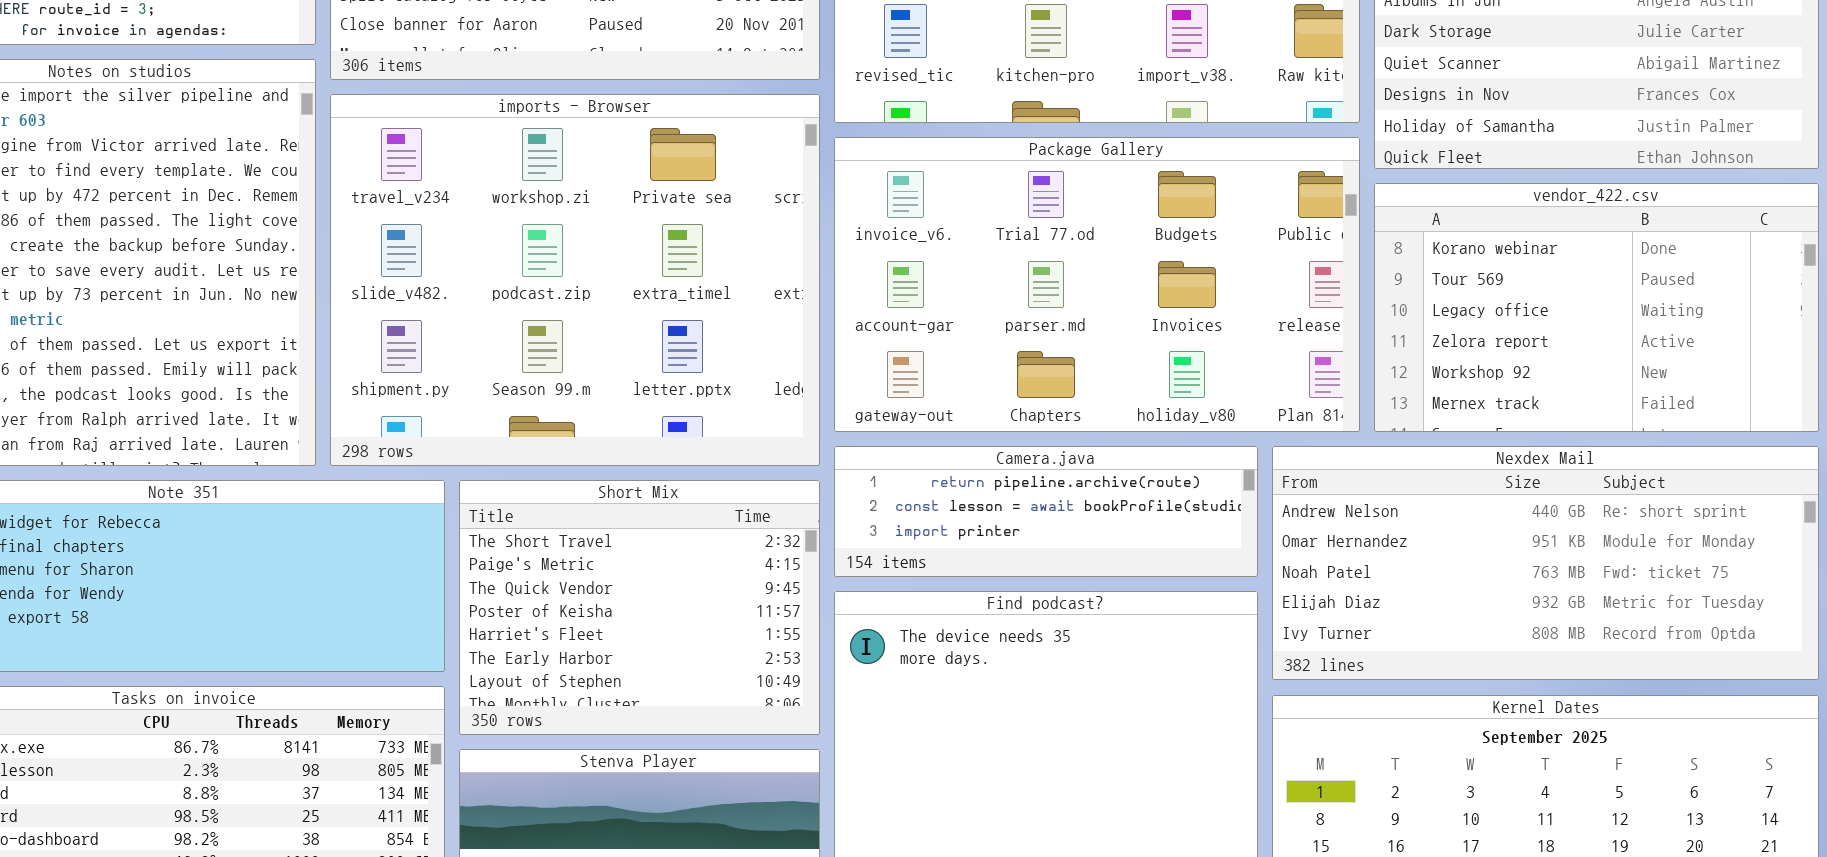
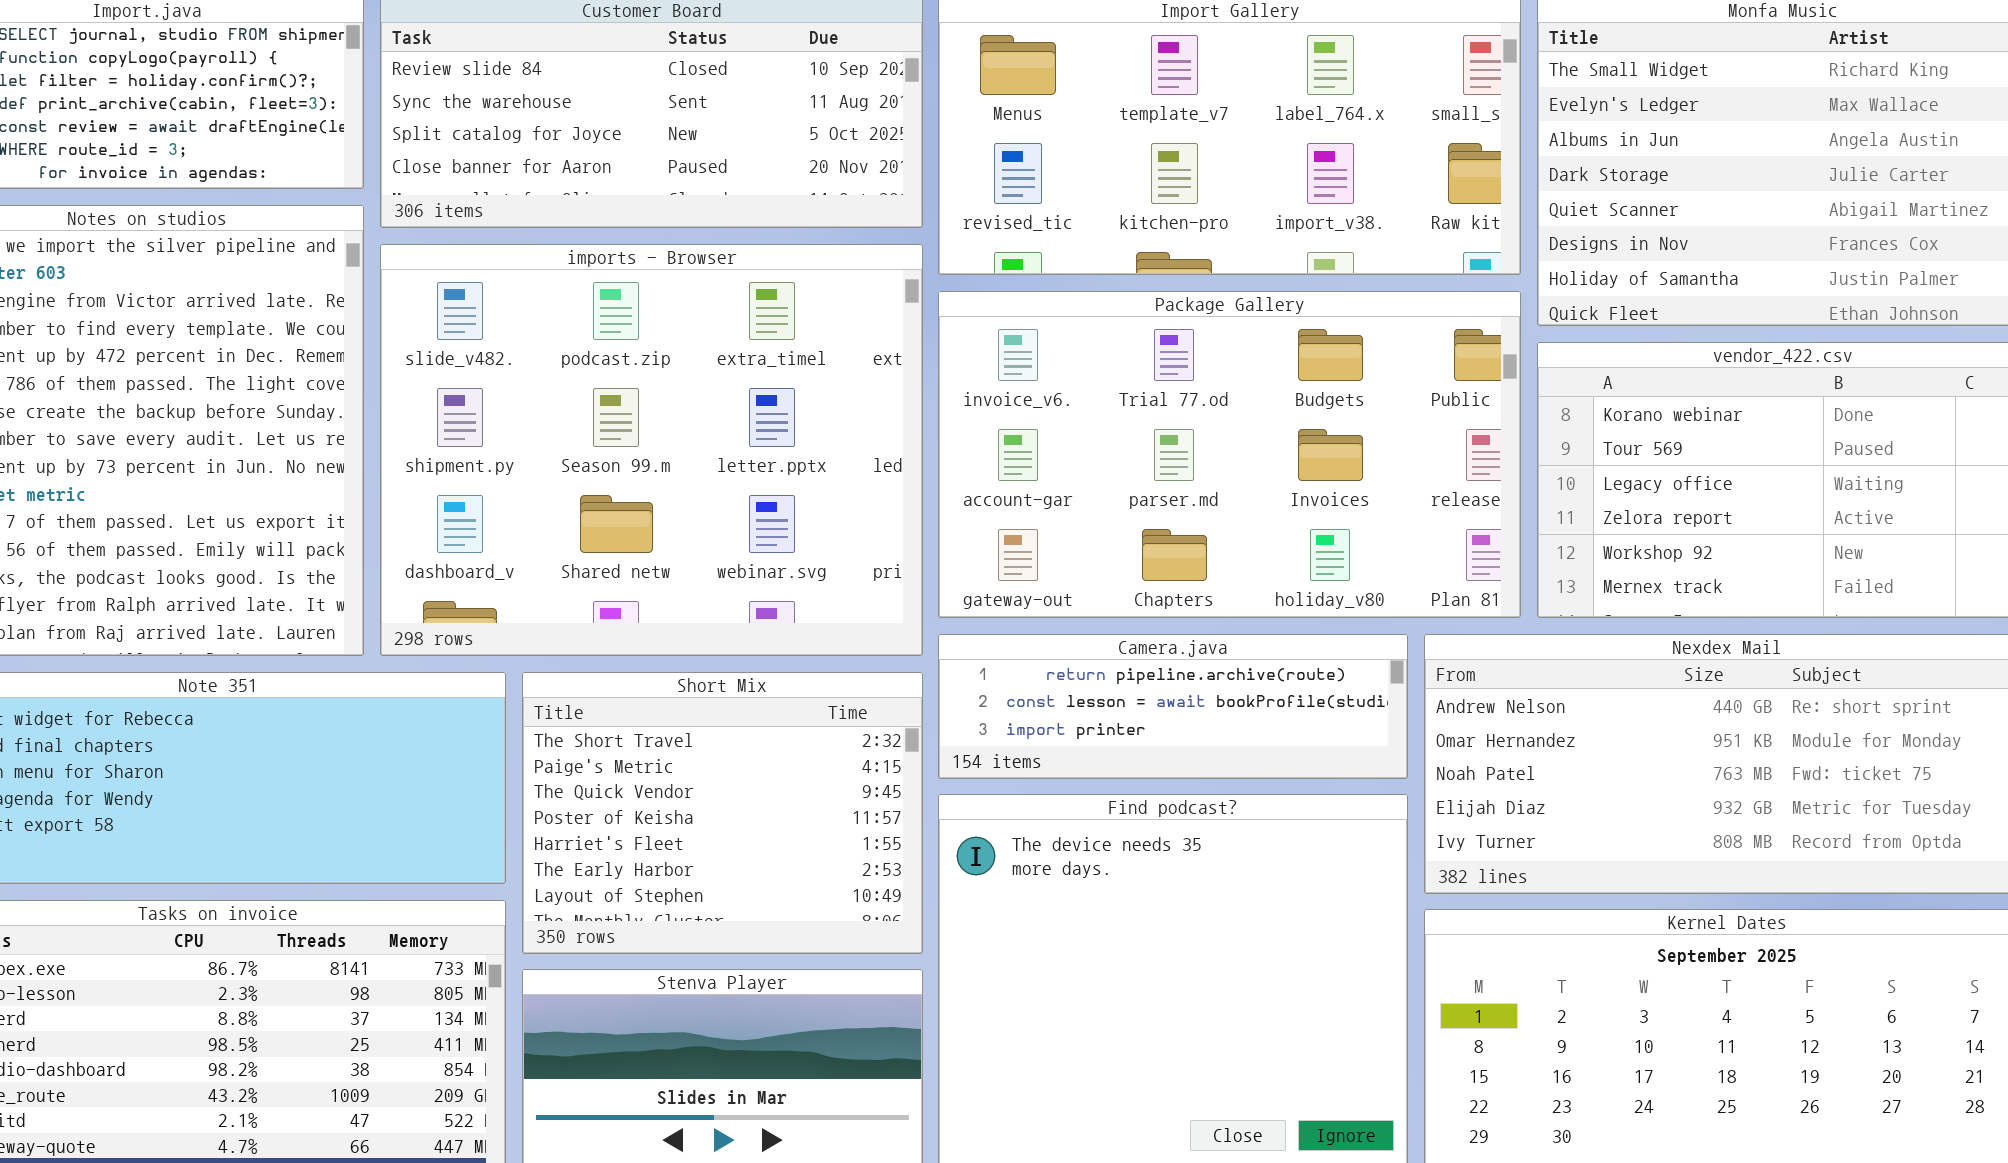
imports - Browser: [330,94,820,466] -> [380,244,923,656], scrolled down 1 row

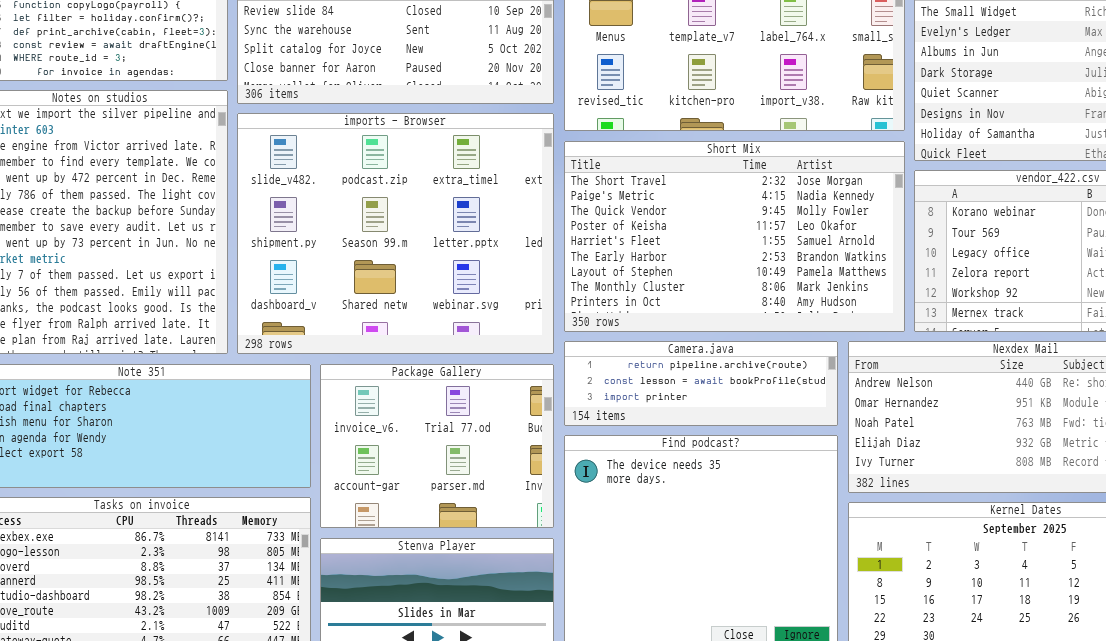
Package Gallery: [938,291,1521,618] -> [320,364,554,528], moved, resized
Short Mix: [522,672,923,954] -> [564,141,905,332], moved, resized

